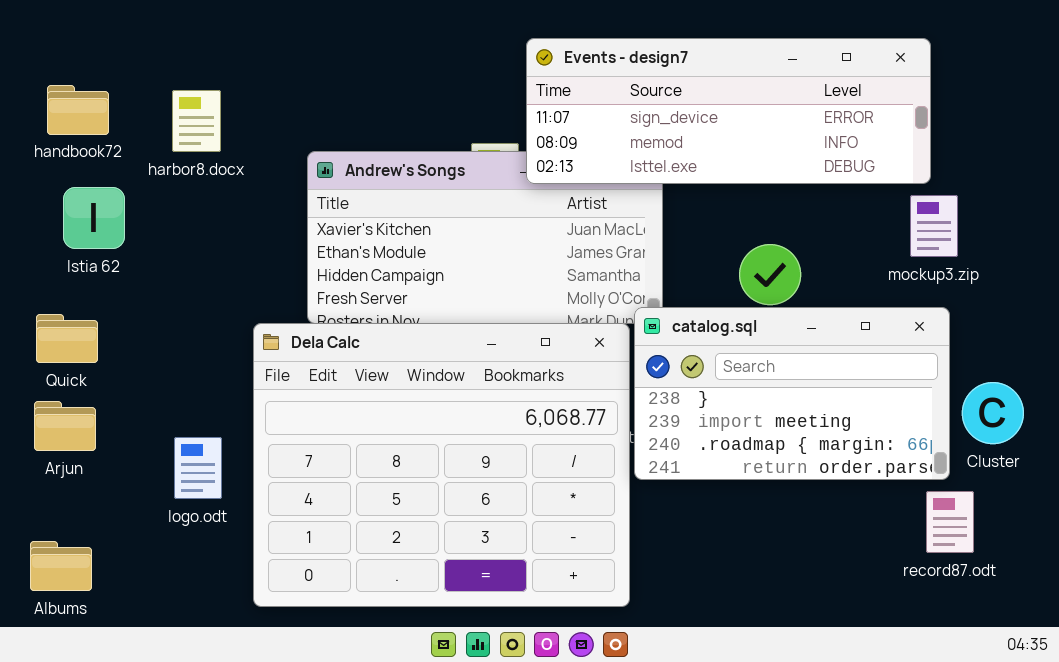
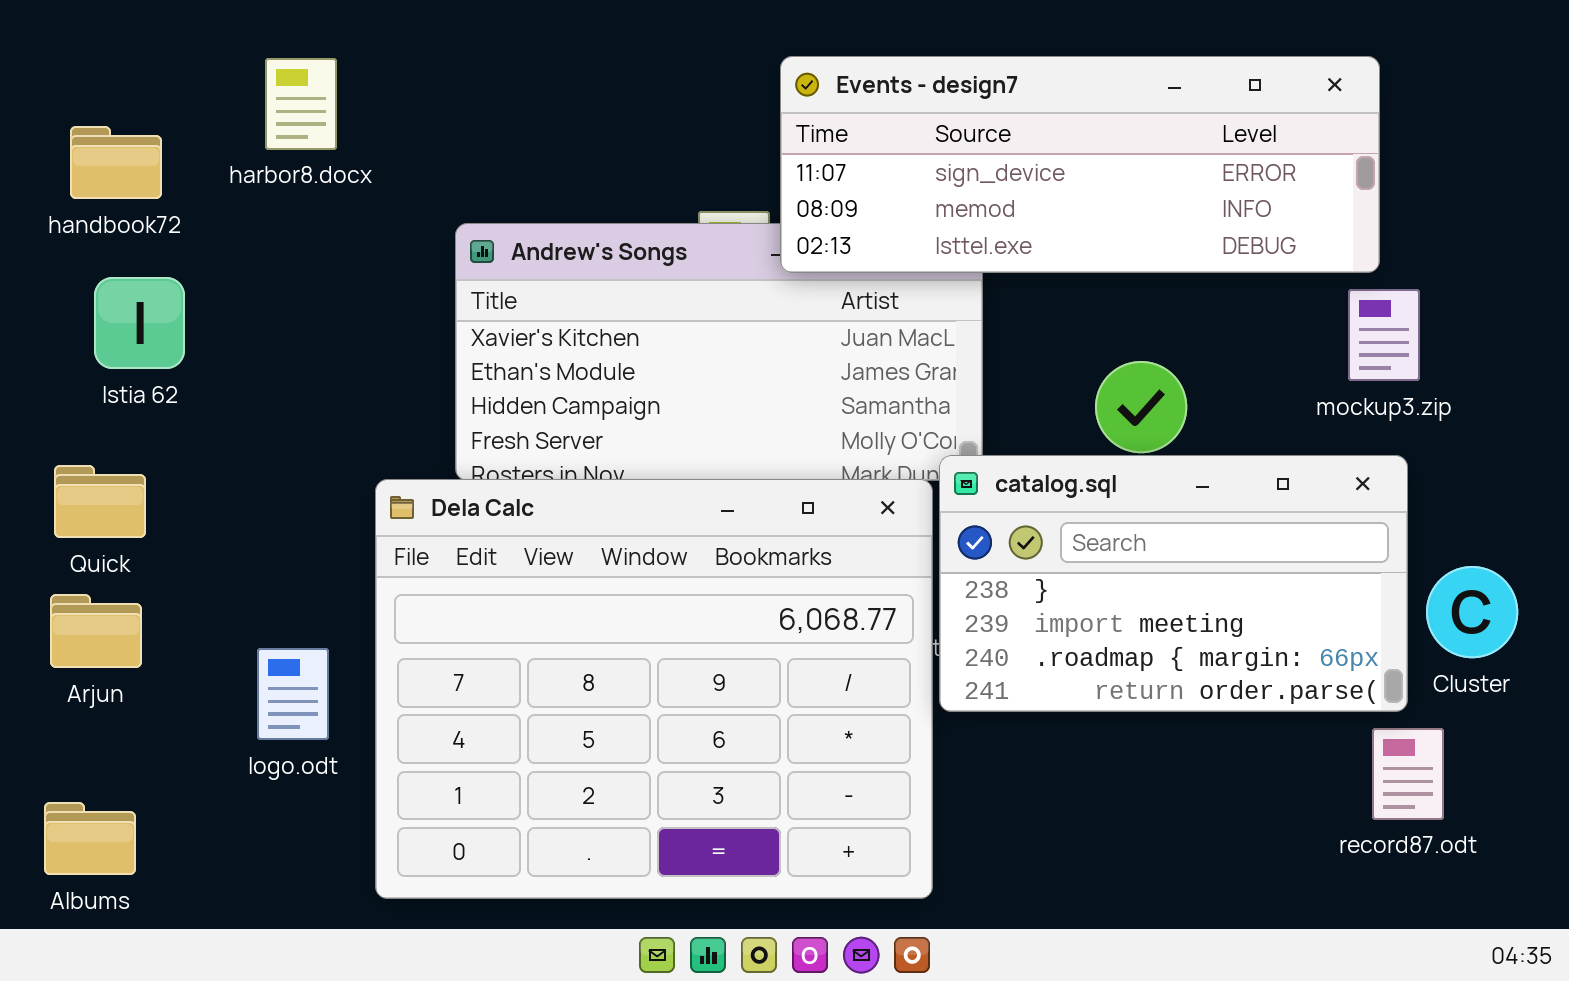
harbor8.docx: [172,90,221,152] -> [265,58,337,150], moved

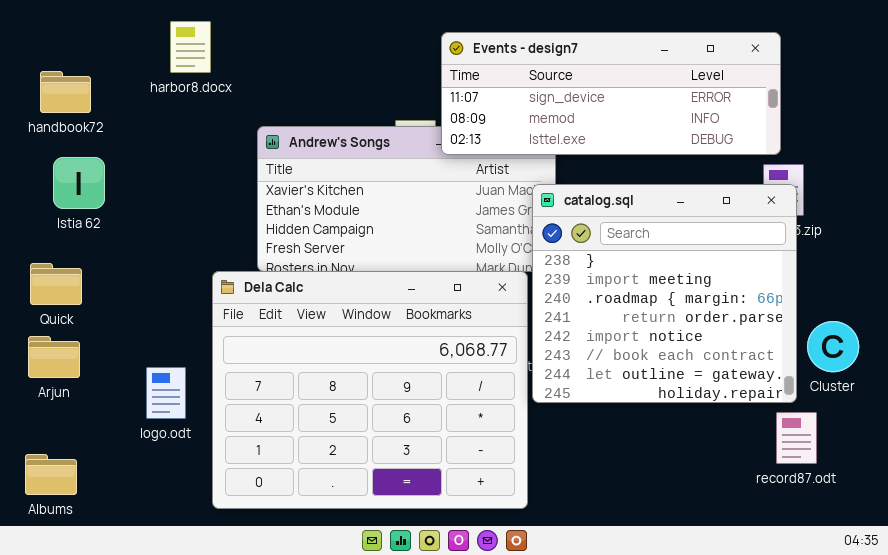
harbor8.docx: [265,58,337,150] -> [170,21,211,73], moved
catalog.sql: [939,455,1408,712] -> [532,184,797,403], resized

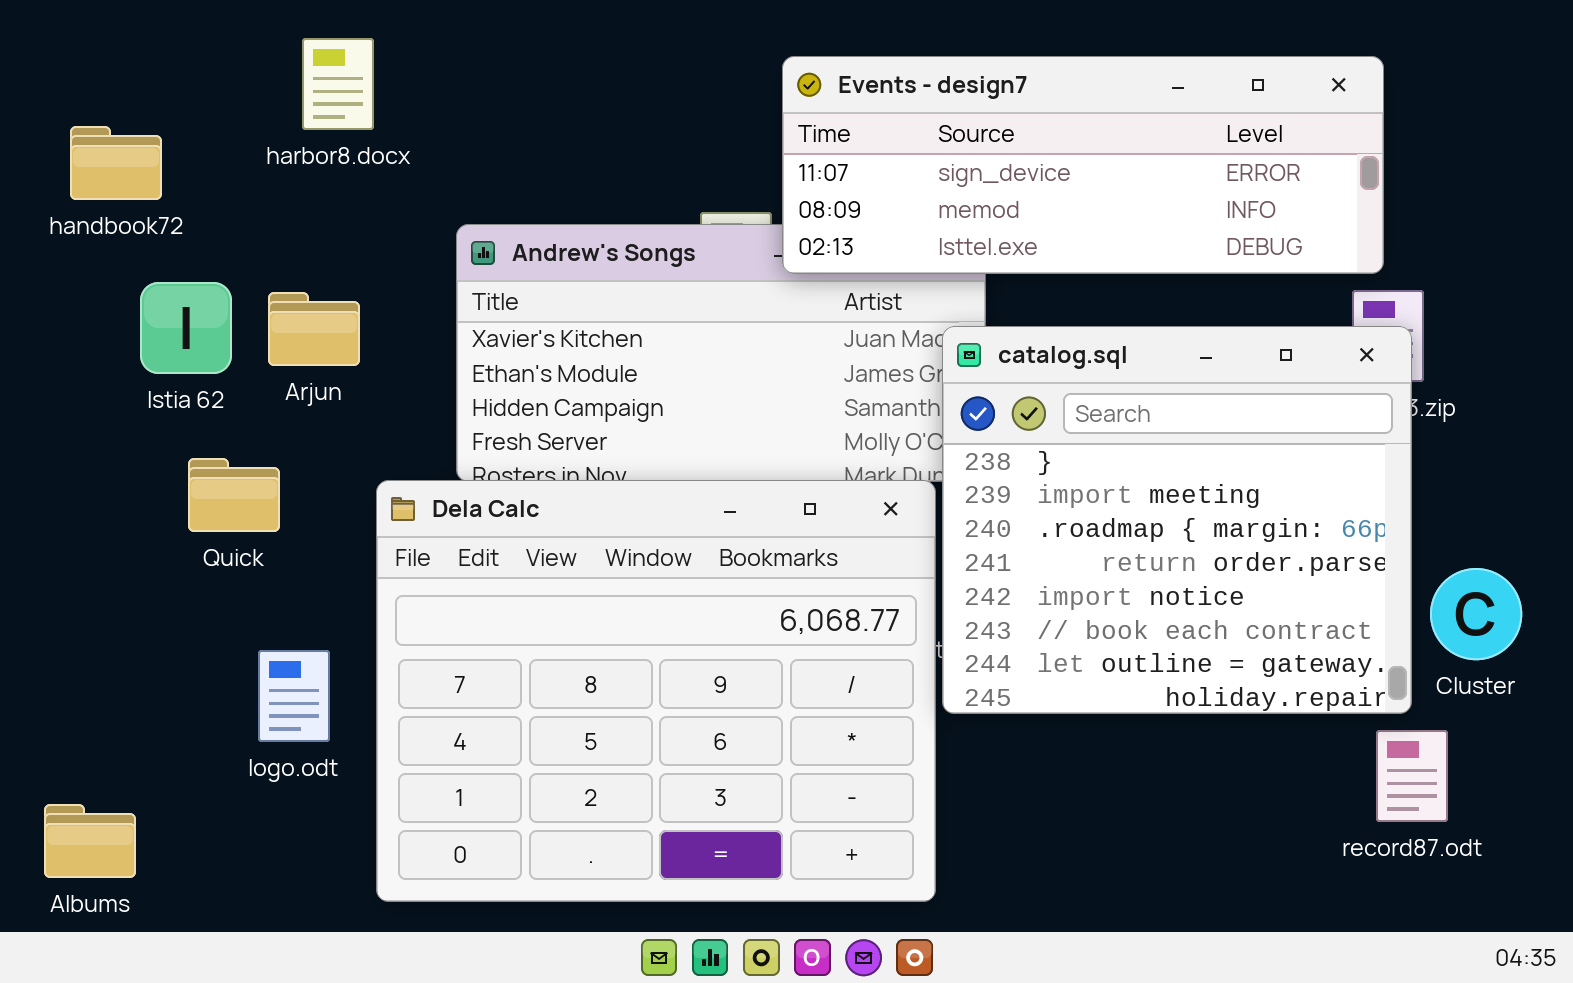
Istia 62: [53,157,105,209] -> [140,282,232,374], moved
Quick: [30,263,82,305] -> [188,458,280,532], moved
Arjun: [28,336,80,378] -> [268,292,360,366], moved

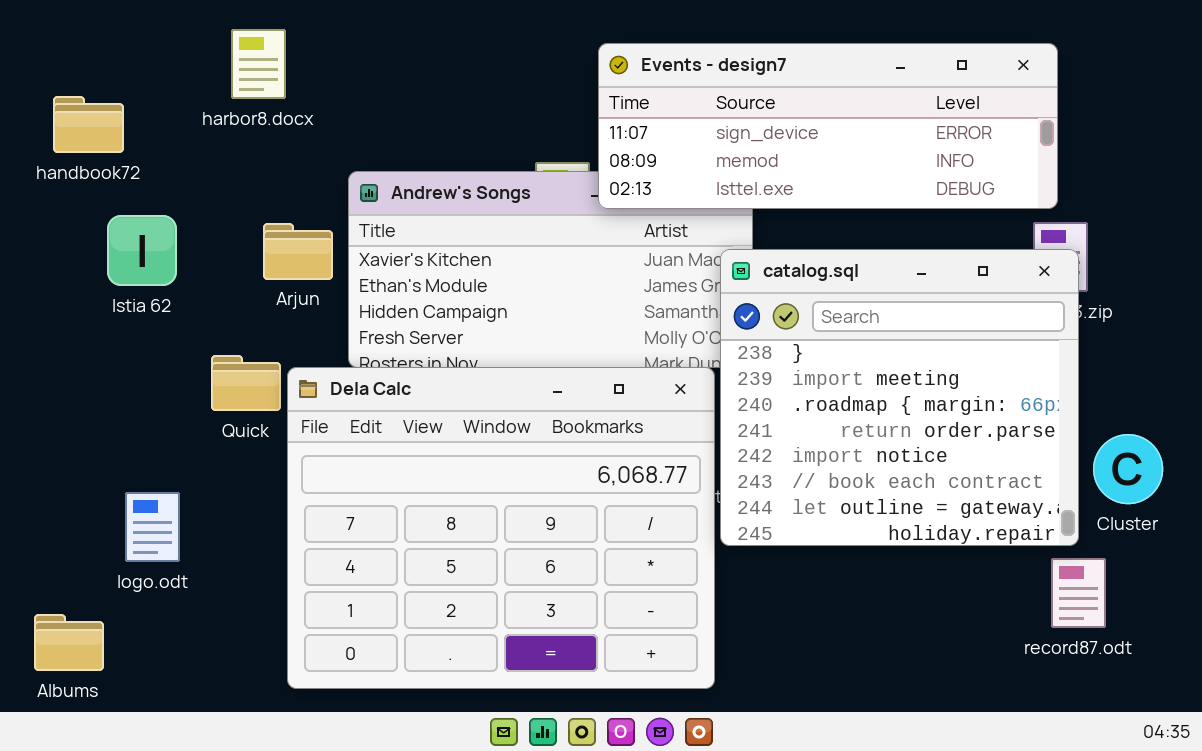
Arjun: [268,292,360,366] -> [263,223,333,280], moved
Quick: [188,458,280,532] -> [211,355,281,411], moved
logo.odt: [258,650,330,742] -> [125,492,180,562], moved

